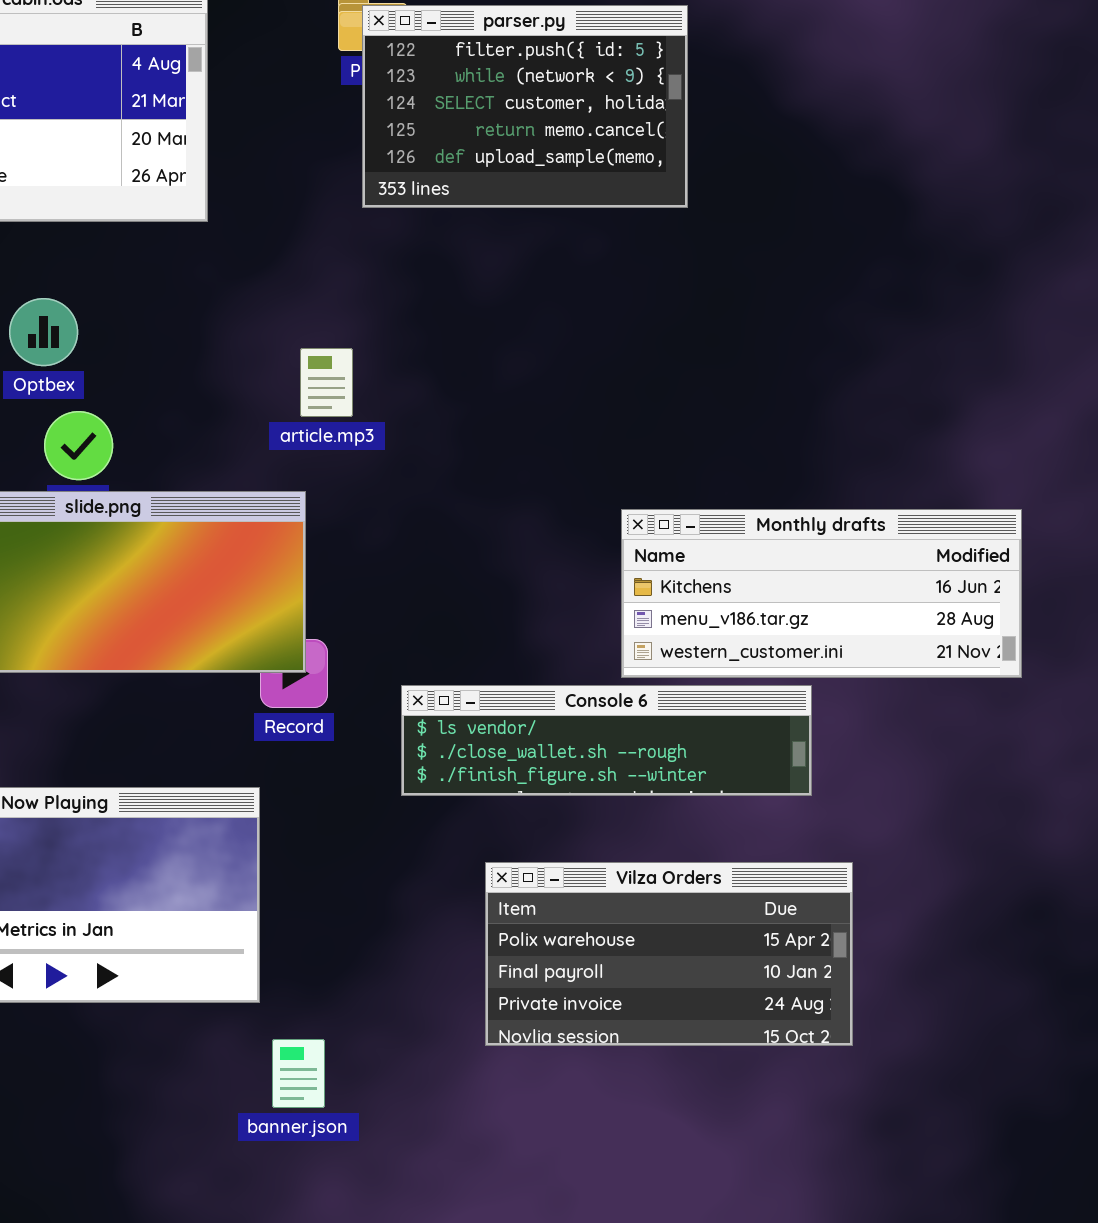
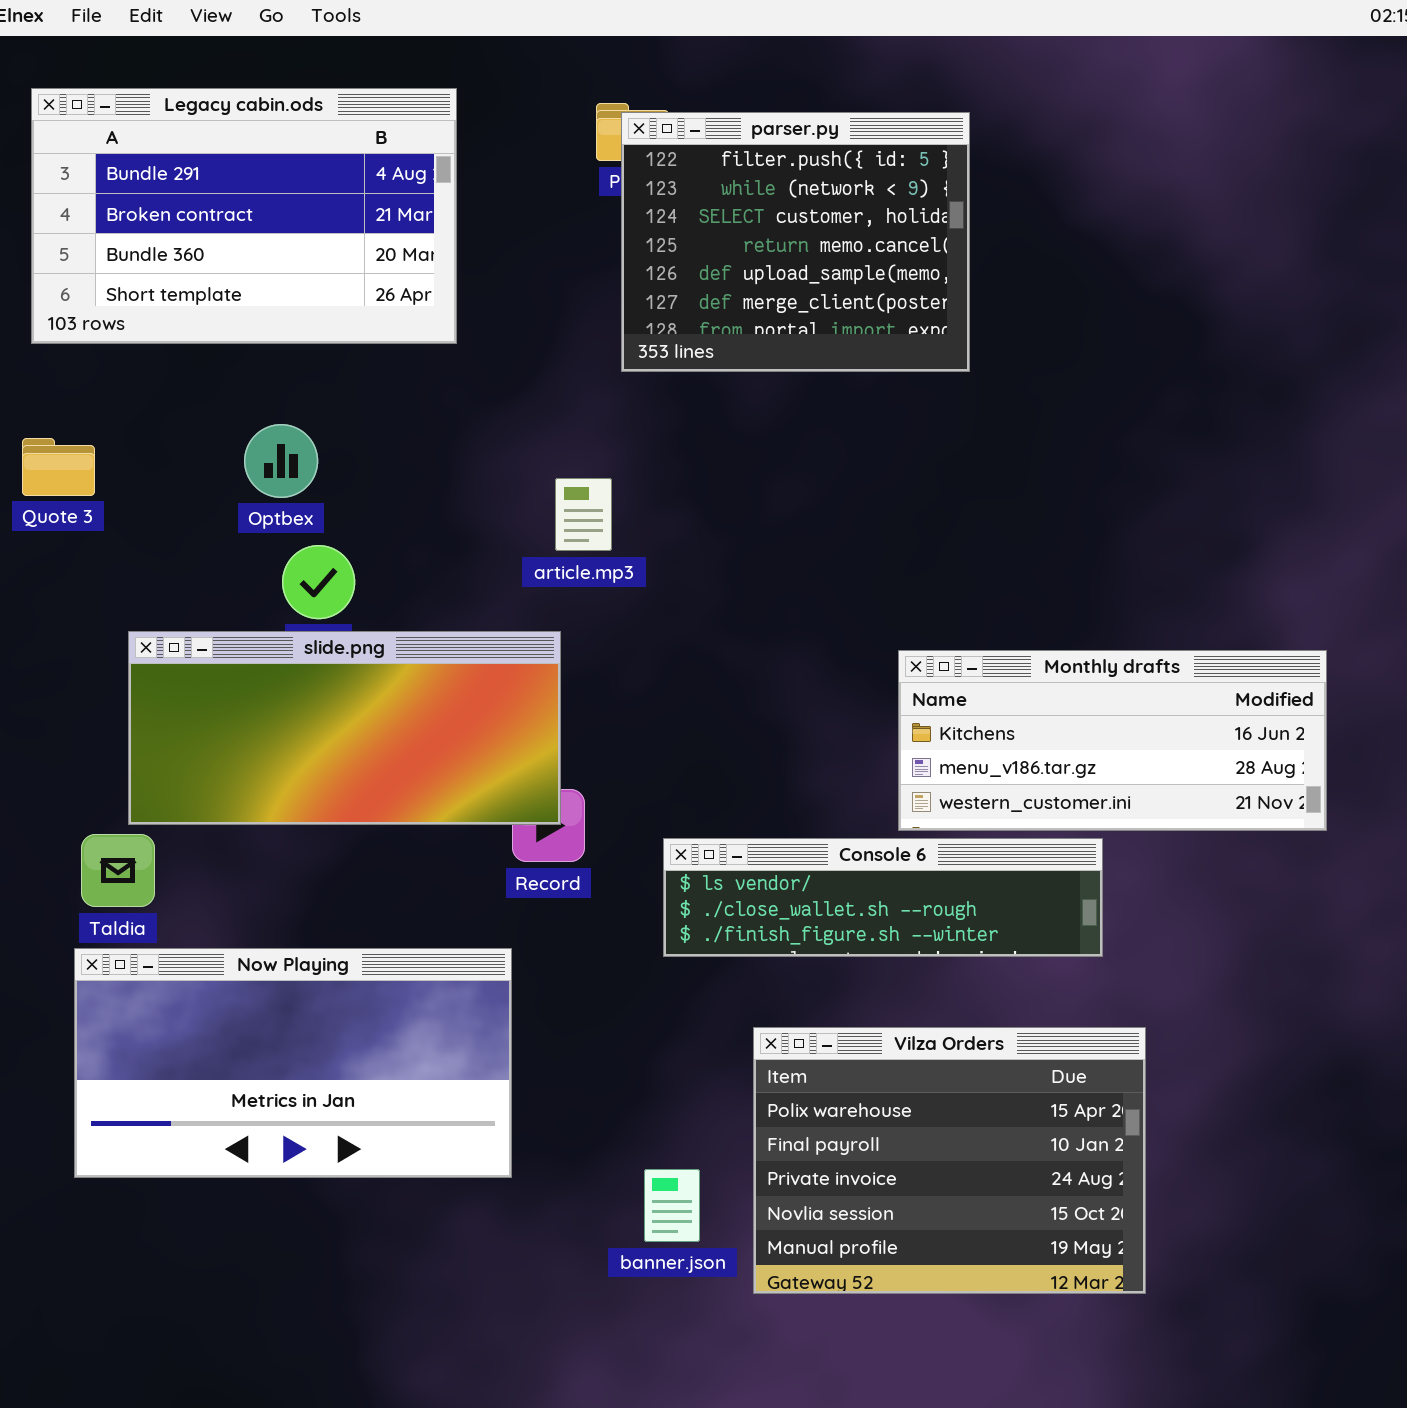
parser.py: [362,5,688,208] -> [621,112,970,372], resized
Vilza Orders: [485,862,853,1046] -> [753,1027,1146,1294], resized
banner.json: [272,1039,325,1108] -> [644,1169,700,1242], moved

